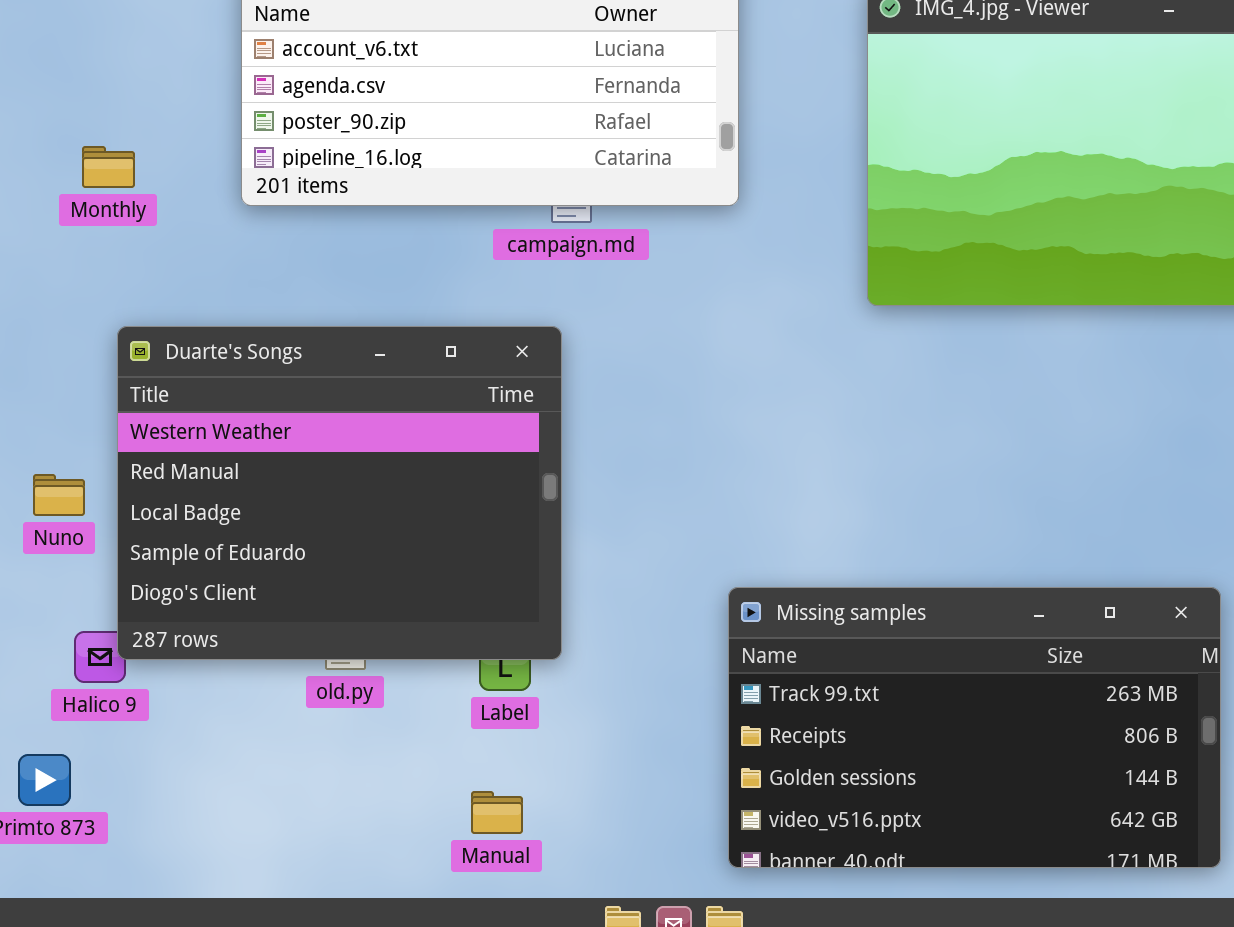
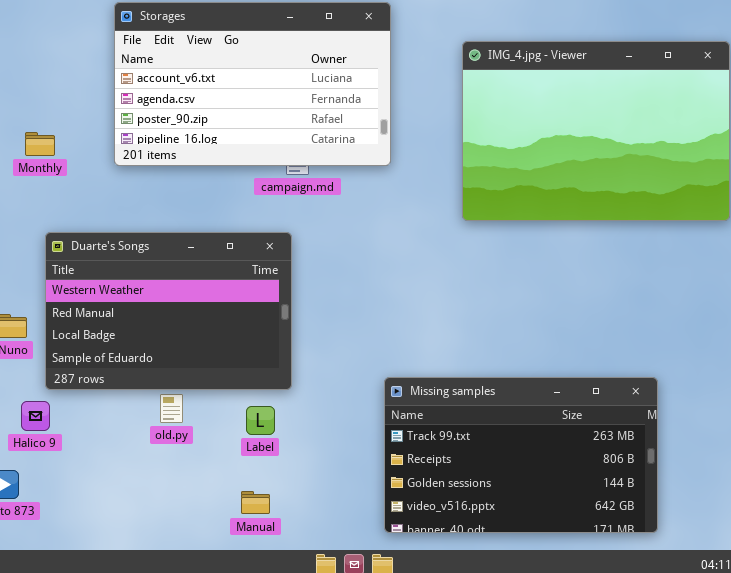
Duarte's Songs: [117,326,562,660] -> [45,232,292,390], resized

